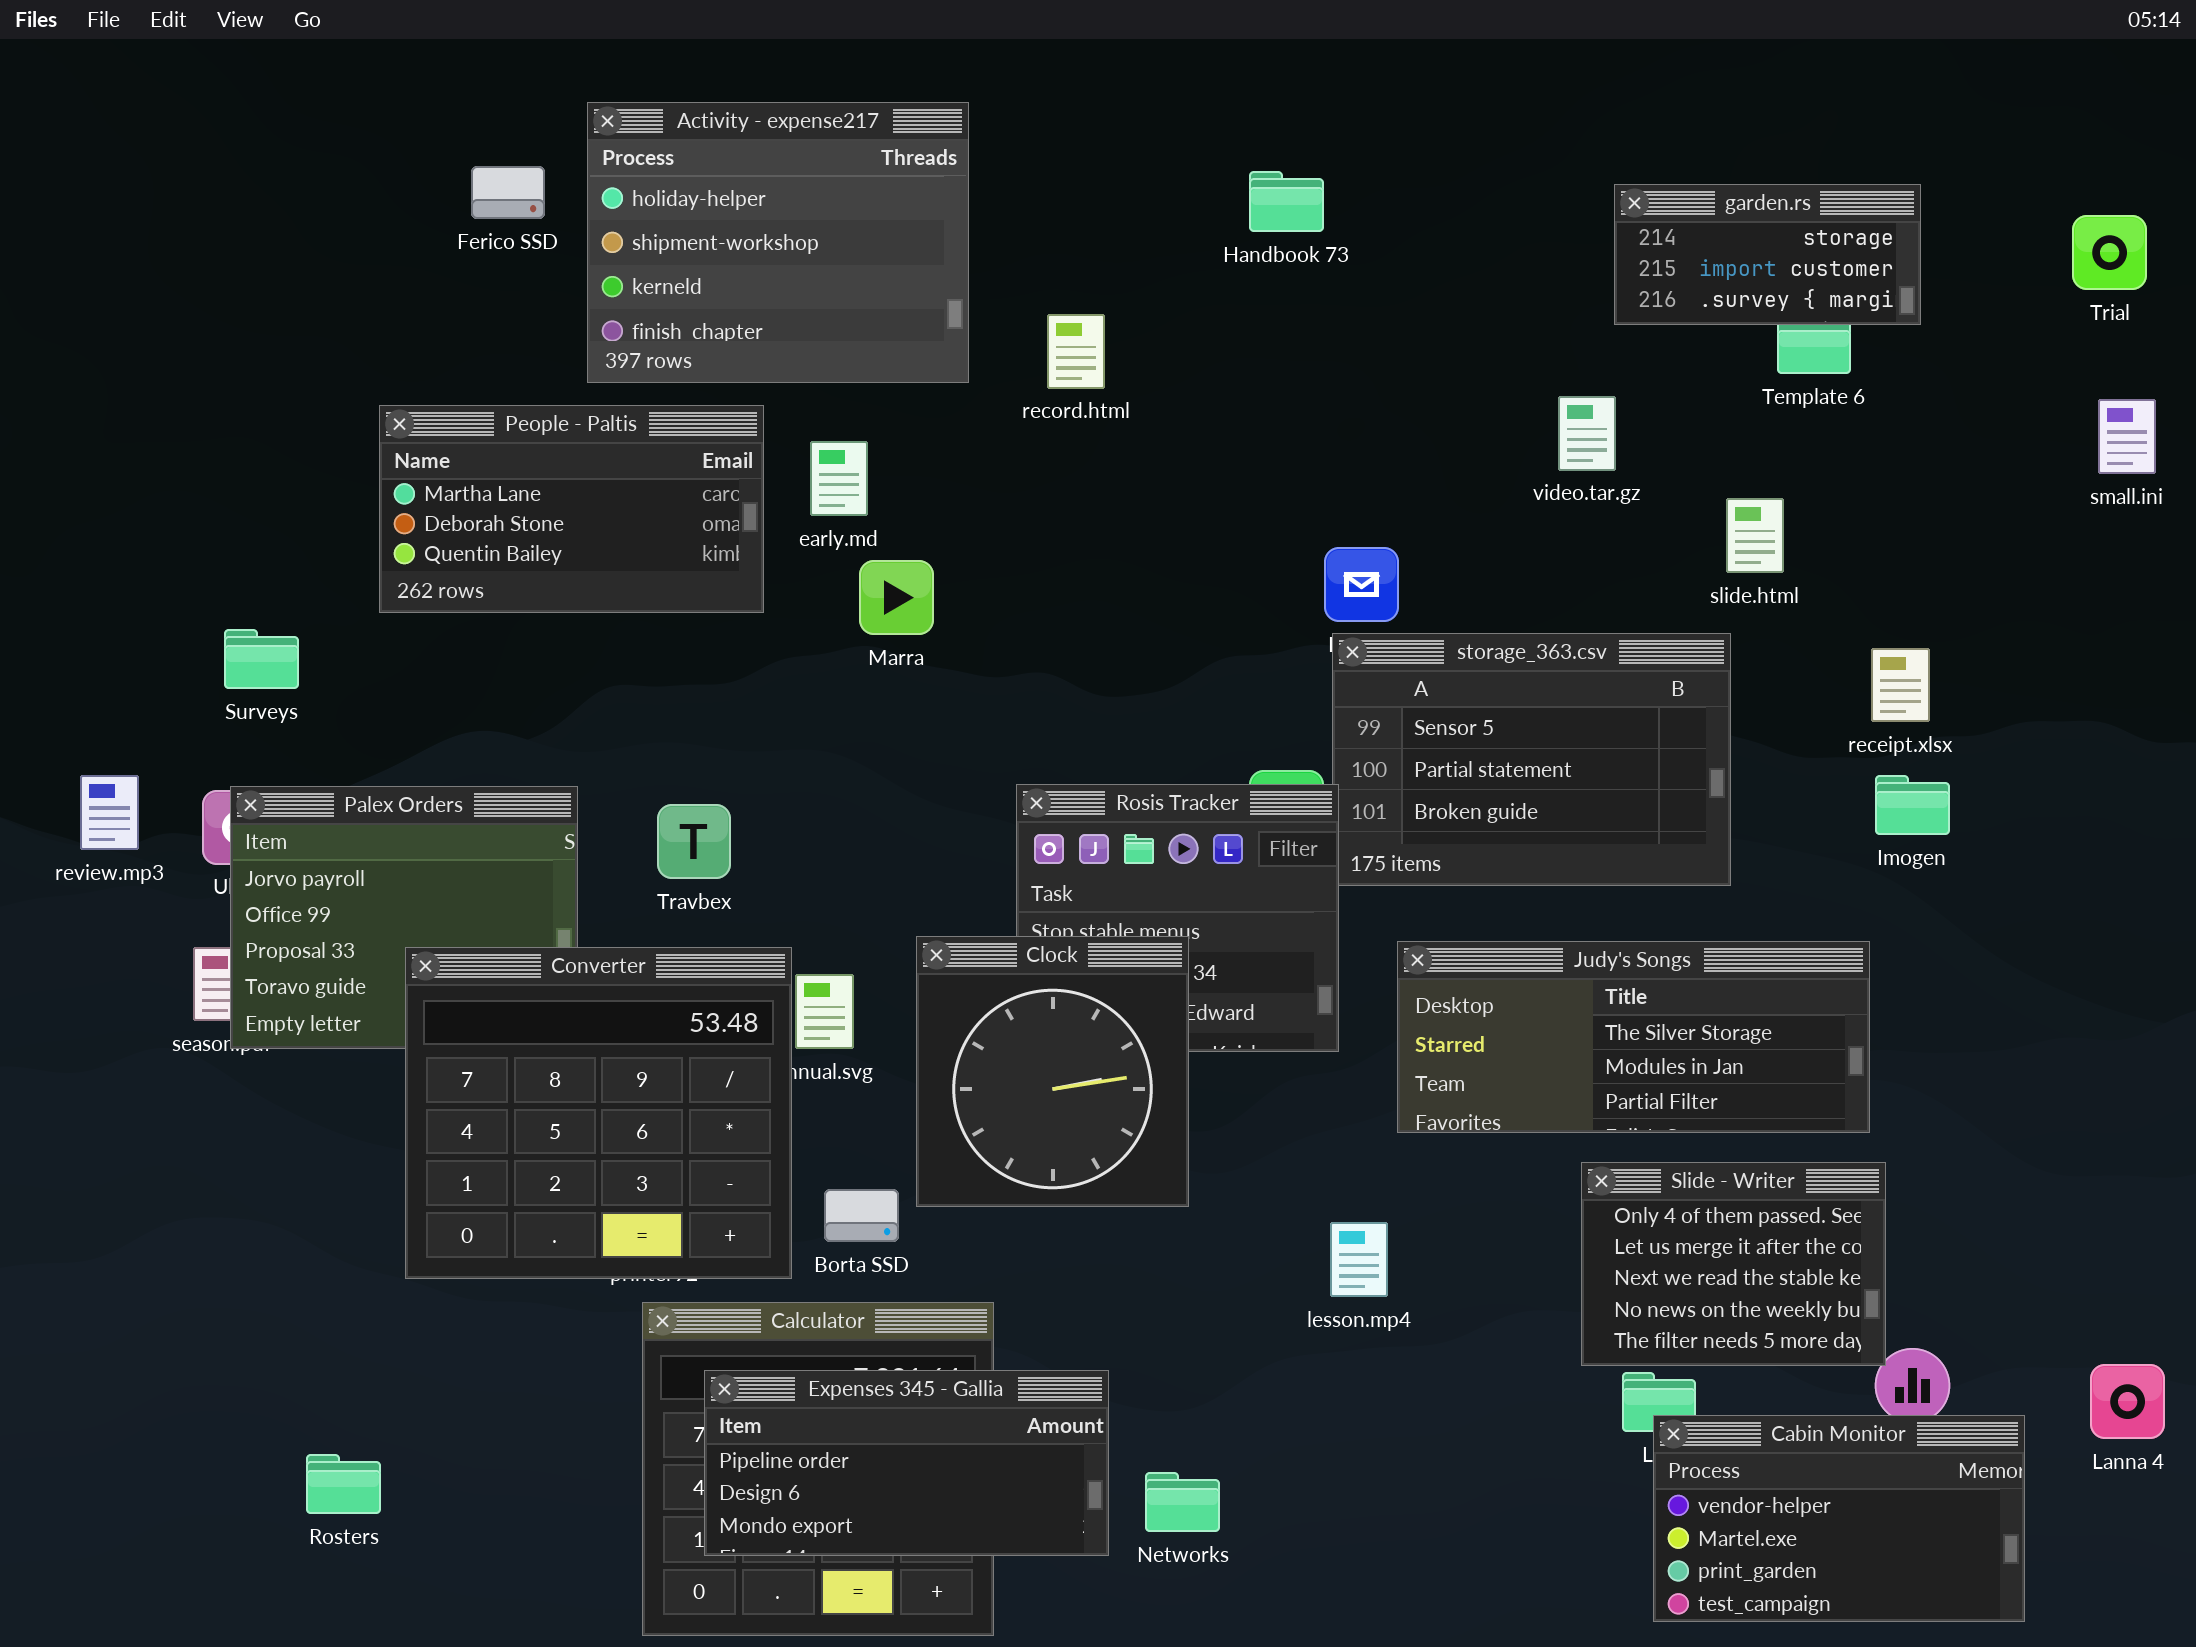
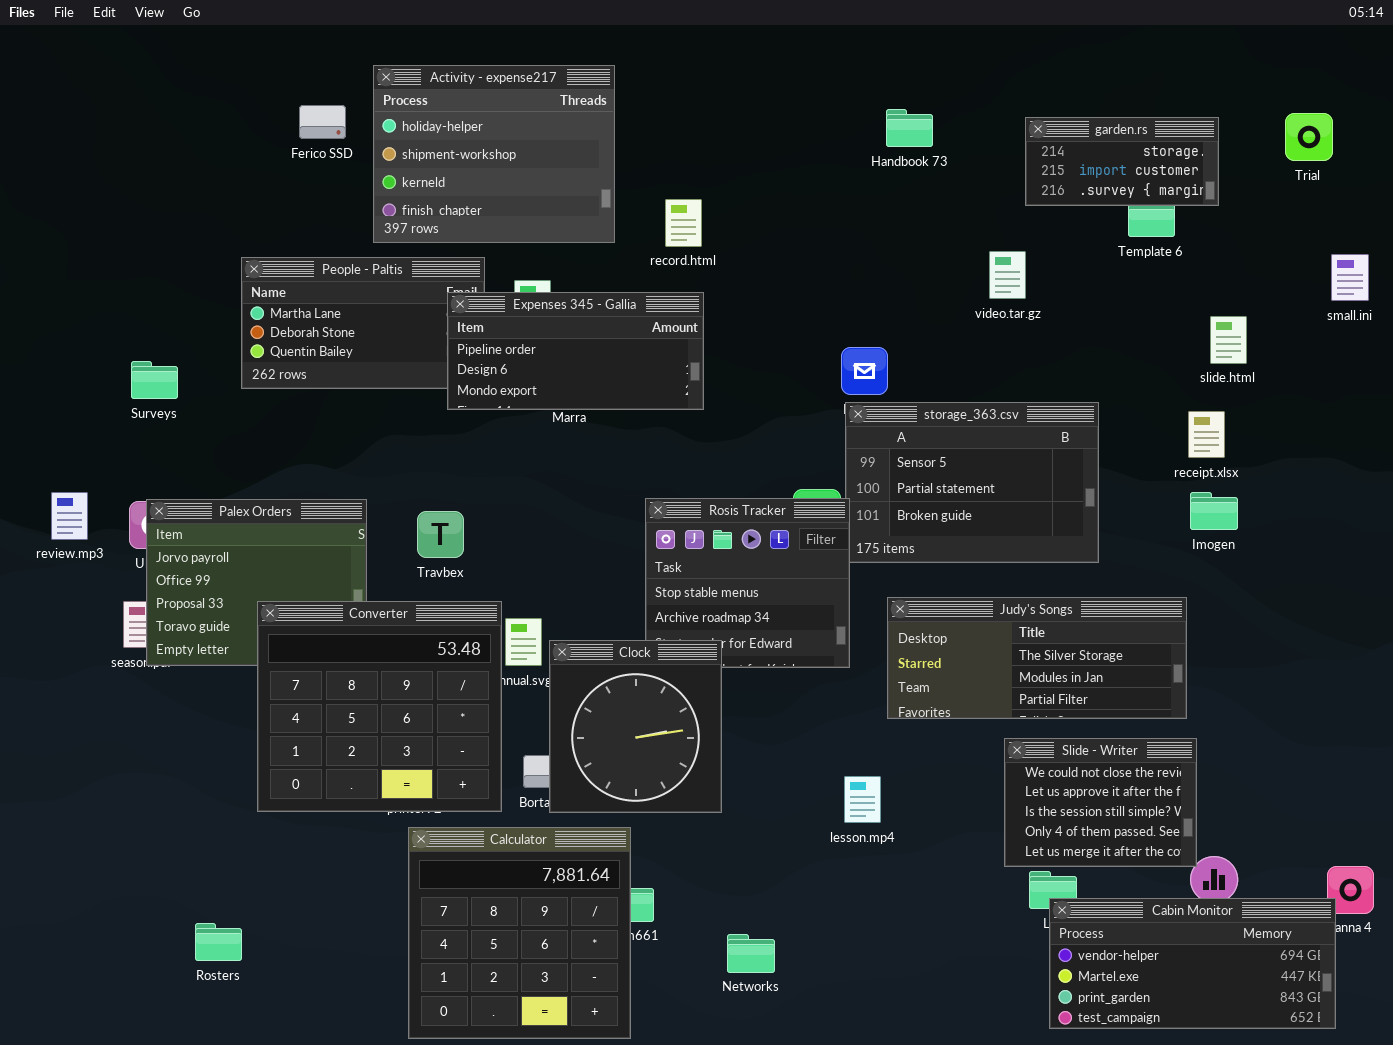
Handbook 73: [1249,171,1324,232] -> [886,109,933,147], moved
Trial: [2072,215,2147,290] -> [1285,113,1333,161], moved
slide.html: [1726,498,1784,573] -> [1210,316,1247,364], moved
Surveys: [224,629,299,689] -> [131,361,178,399], moved
Clock: [916,936,1189,1207] -> [549,640,722,813], moved
Slide - Writer: [1581,1162,1886,1366] -> [1004,738,1197,867], scrolled up 3 rows
Expenses 345 - Gallia: [704,1370,1109,1556] -> [447,292,704,410], moved
Cabin Monitor: [1653,1415,2025,1622] -> [1049,898,1336,1029], resized

